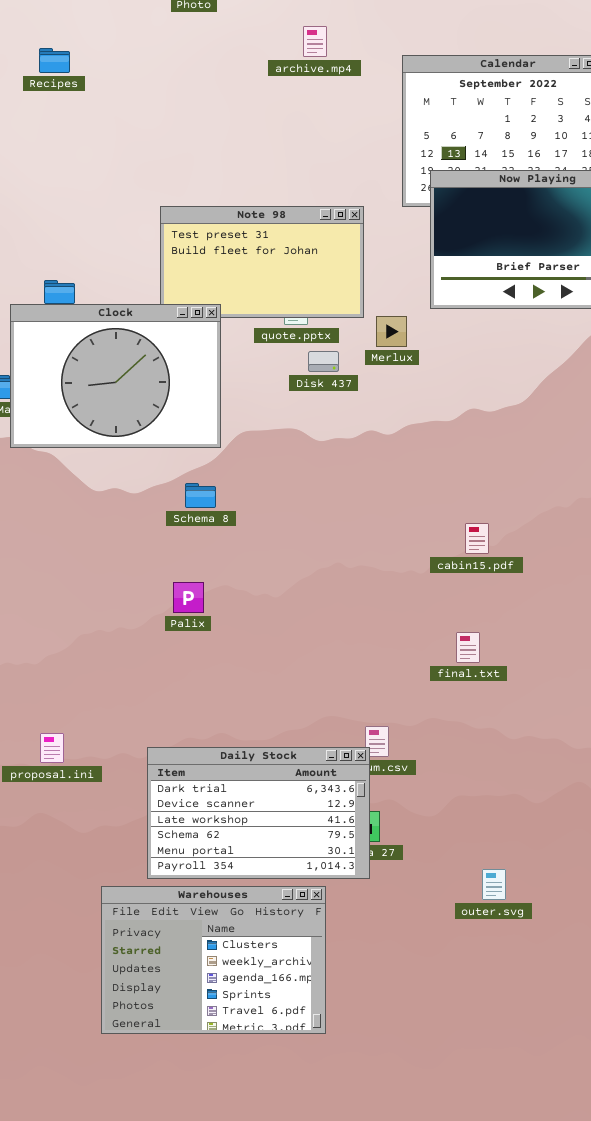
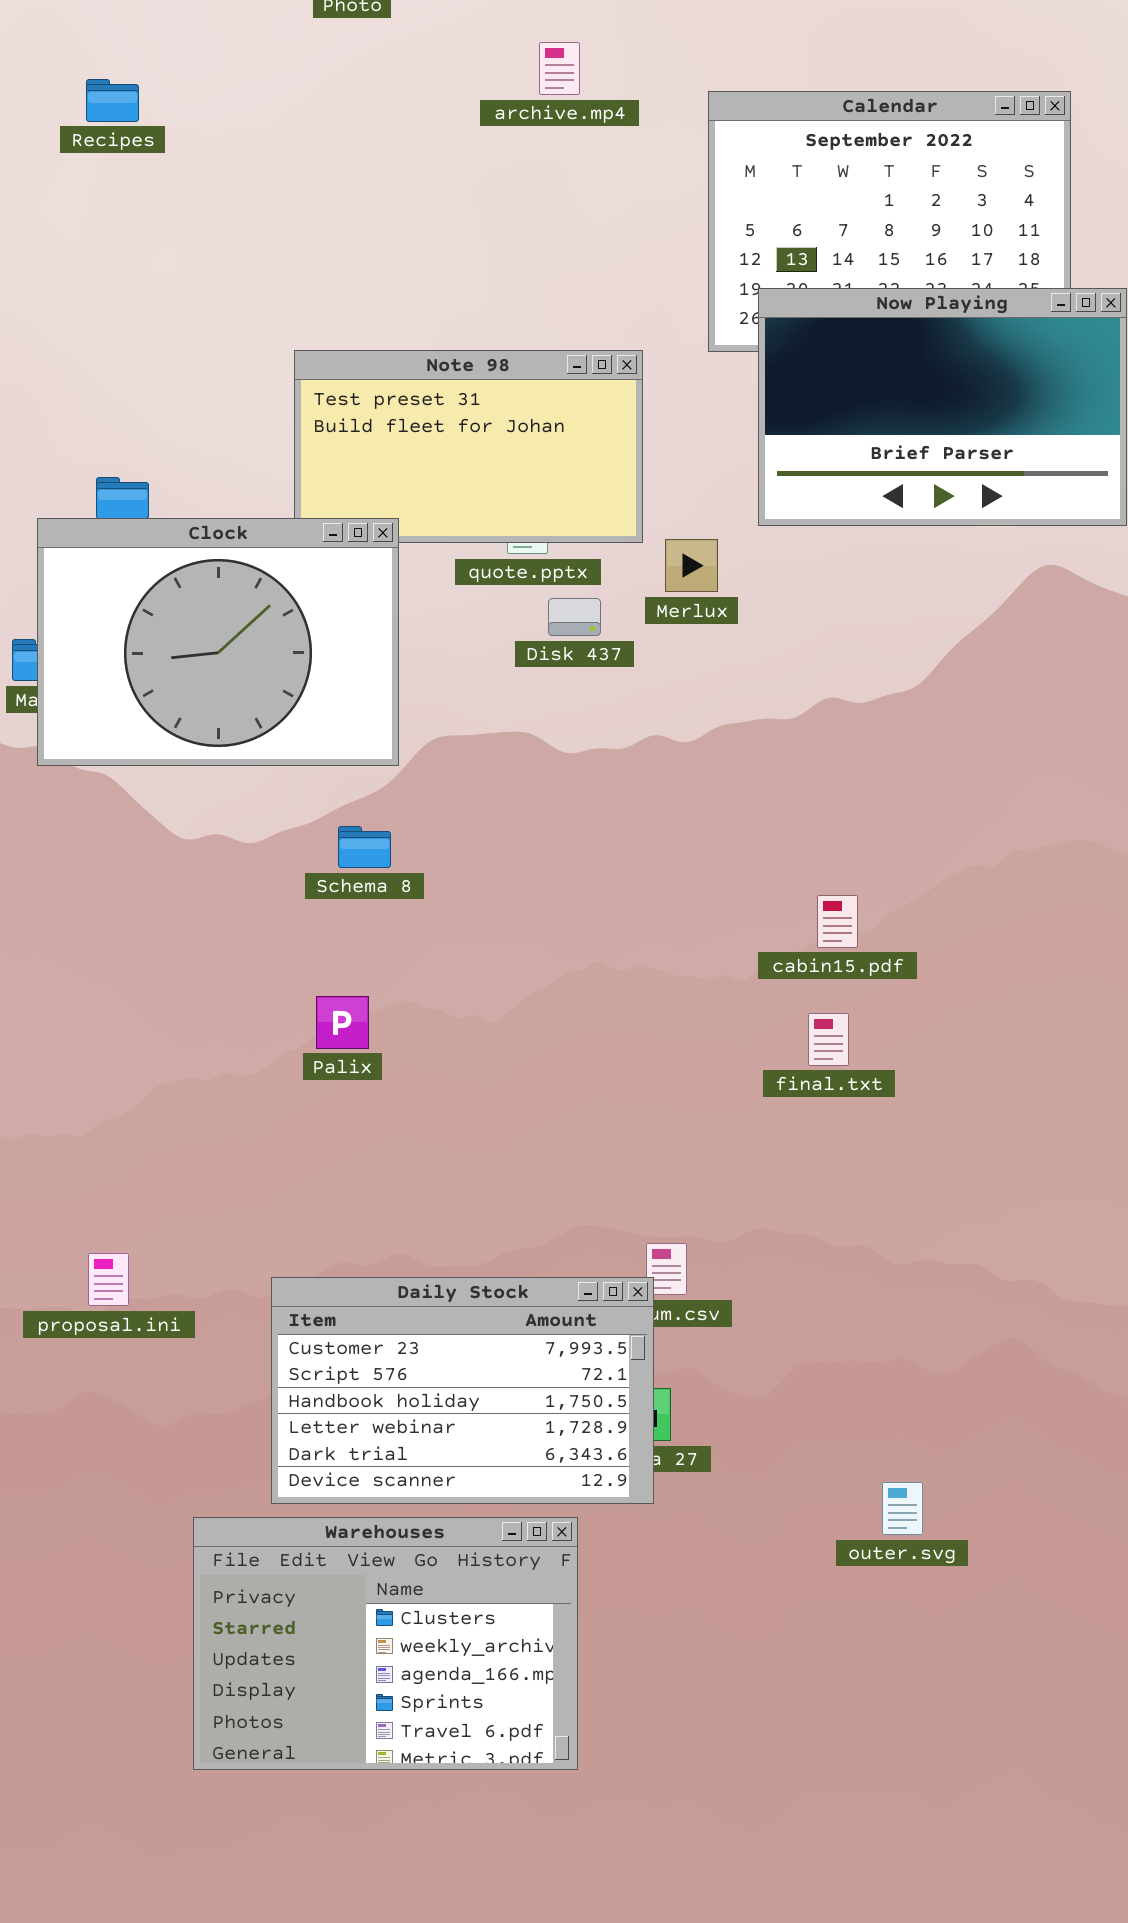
final.txt: [456,632,480,663] -> [808,1013,849,1066], moved
Daily Stock: [147,747,370,879] -> [271,1277,654,1504], scrolled up 4 rows
outer.svg: [482,869,506,900] -> [882,1482,923,1535], moved

